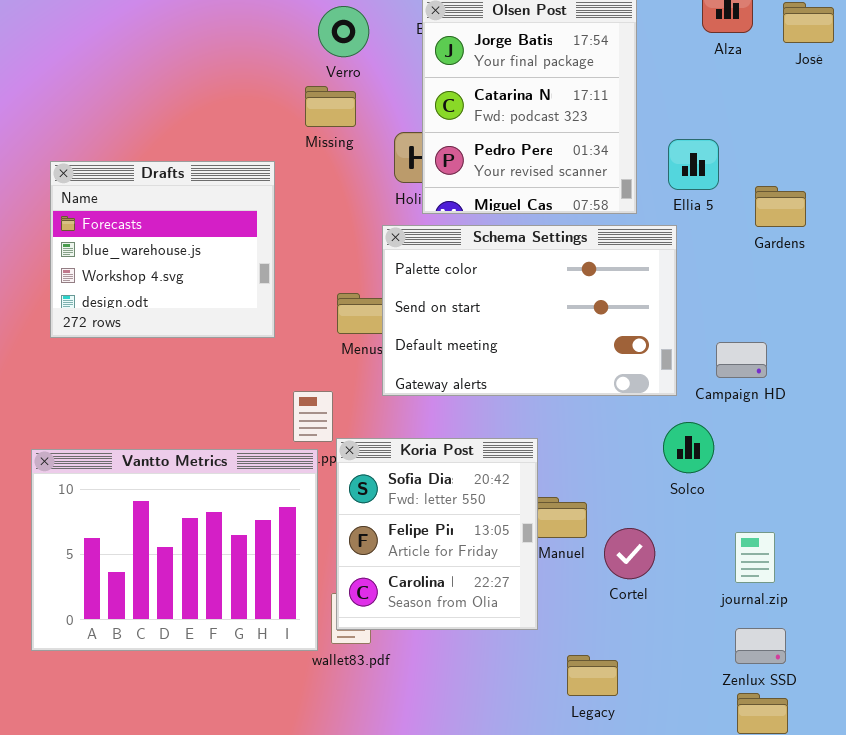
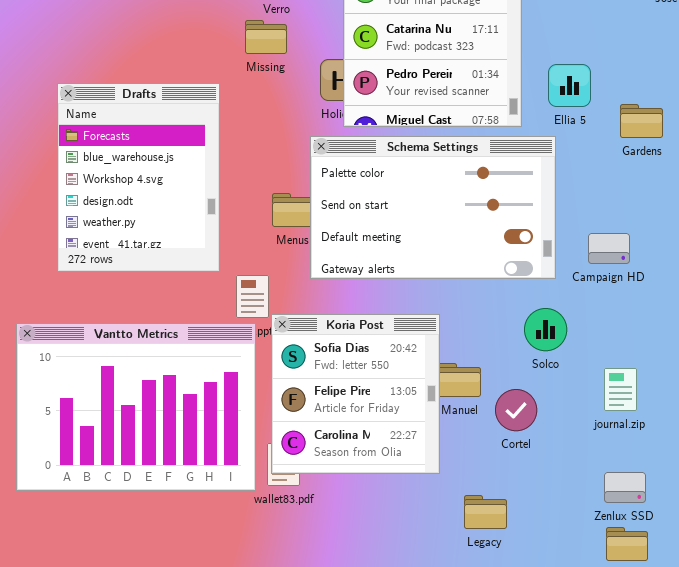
Drafts: [50,161,275,338] -> [57,83,220,272], resized
Solco: [663,422,714,473] -> [524,308,567,351], moved
journal.zip: [735,532,775,583] -> [604,368,637,411], moved

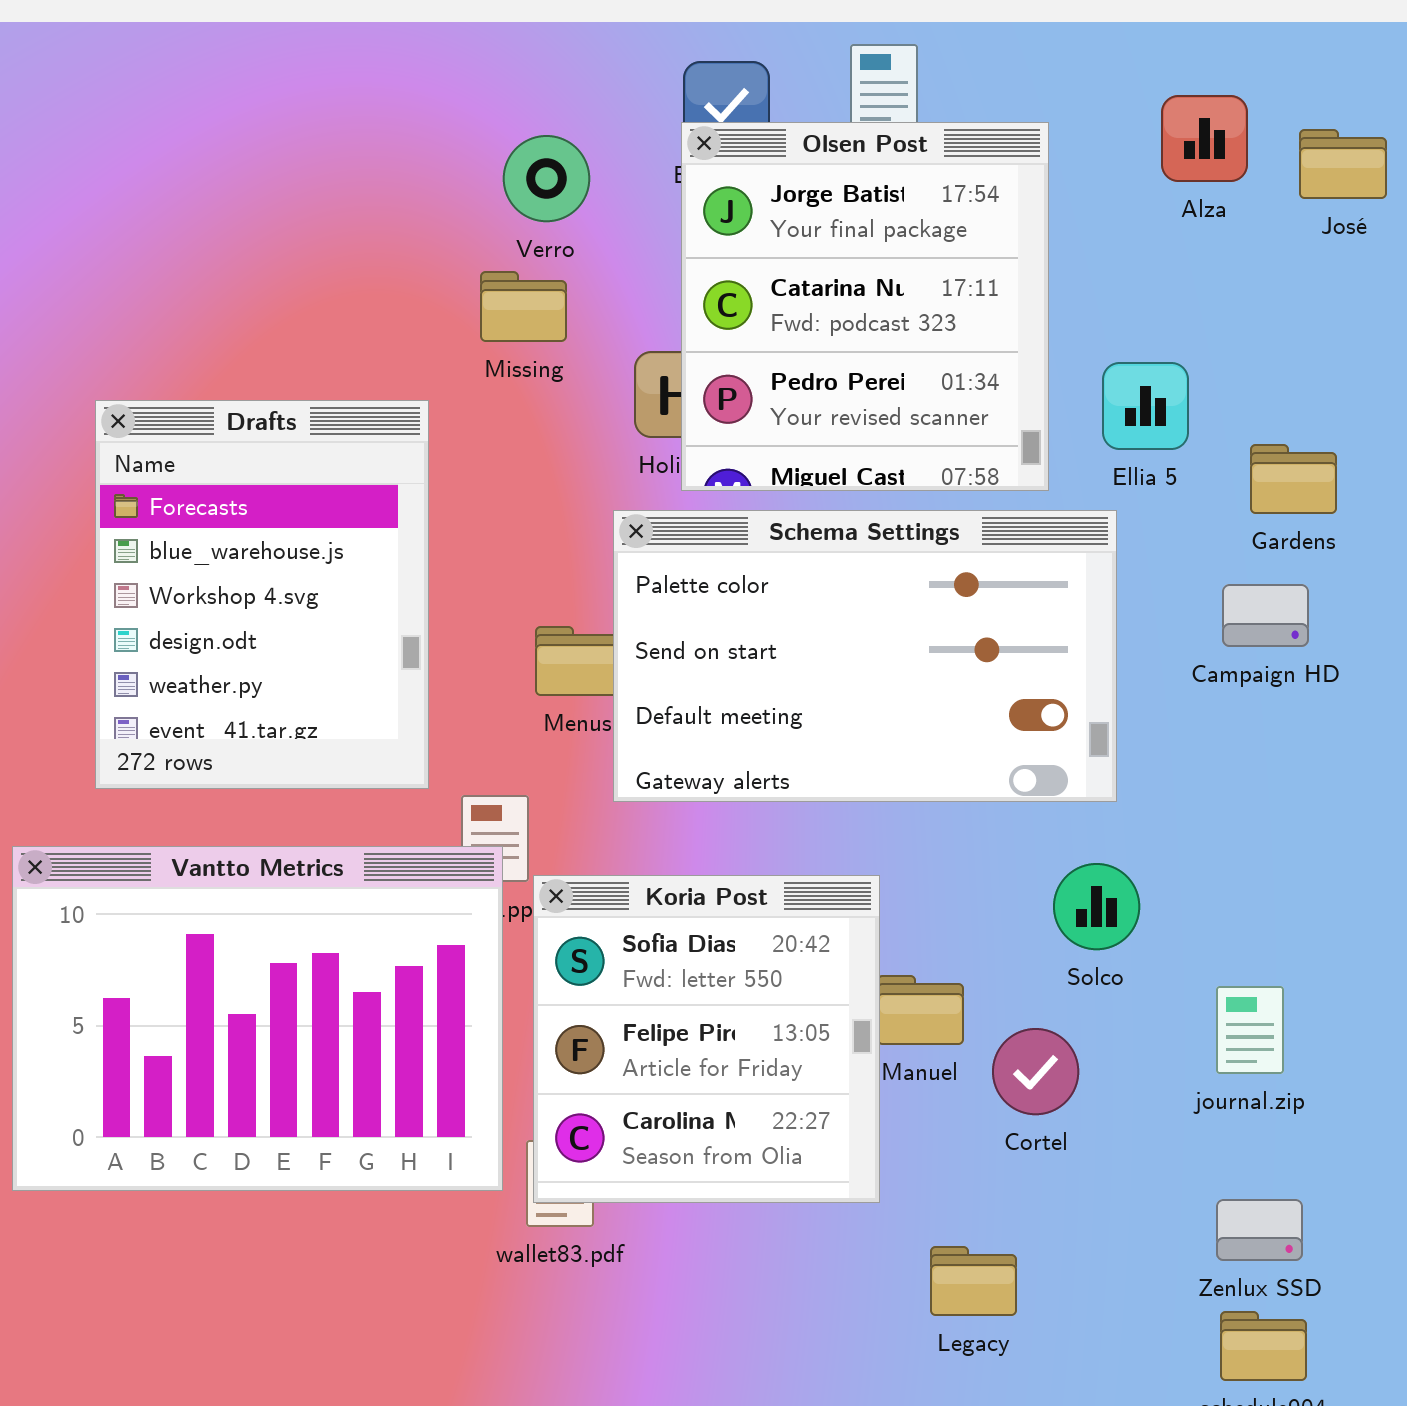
Campaign HD: [588,233,630,264] -> [1222,584,1309,647], moved
Vantto Metrics: [16,323,256,491] -> [12,846,503,1191], moved

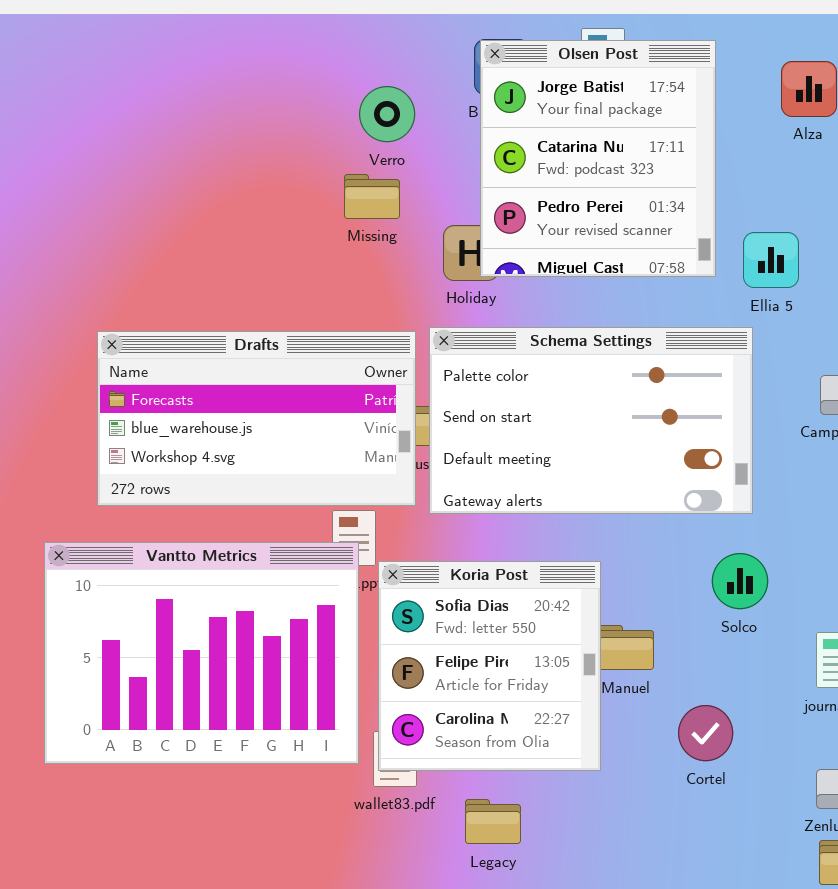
Olsen Post: [681,122,1049,491] -> [480,40,716,277], moved
Drafts: [95,400,429,789] -> [97,331,416,506], resized
Cortel: [992,1028,1079,1115] -> [678,705,733,761], moved
Legacy: [930,1246,1017,1316] -> [465,799,521,844], moved

